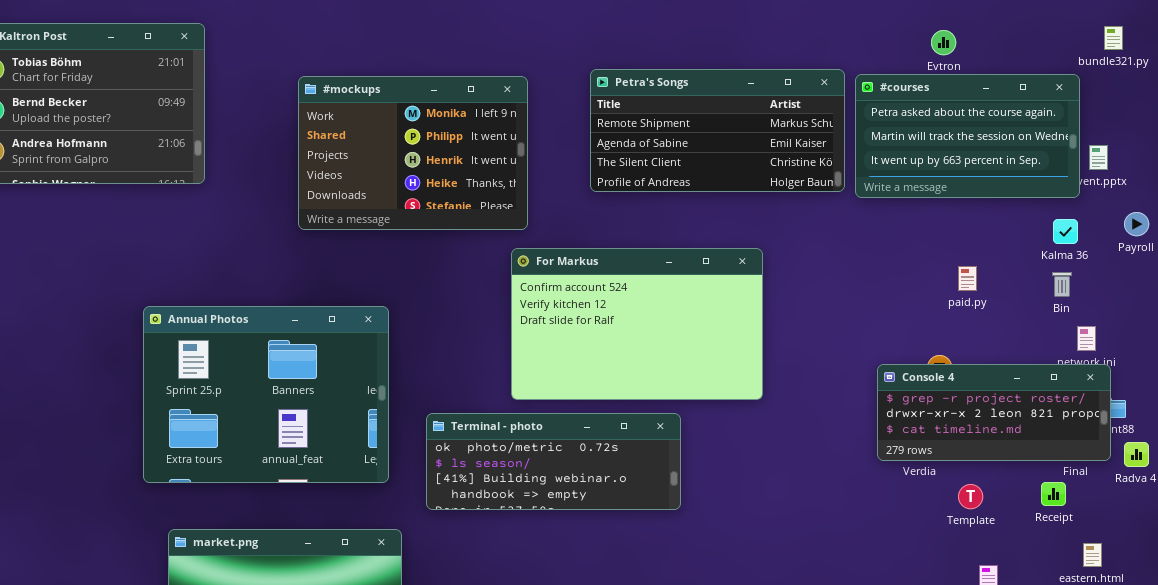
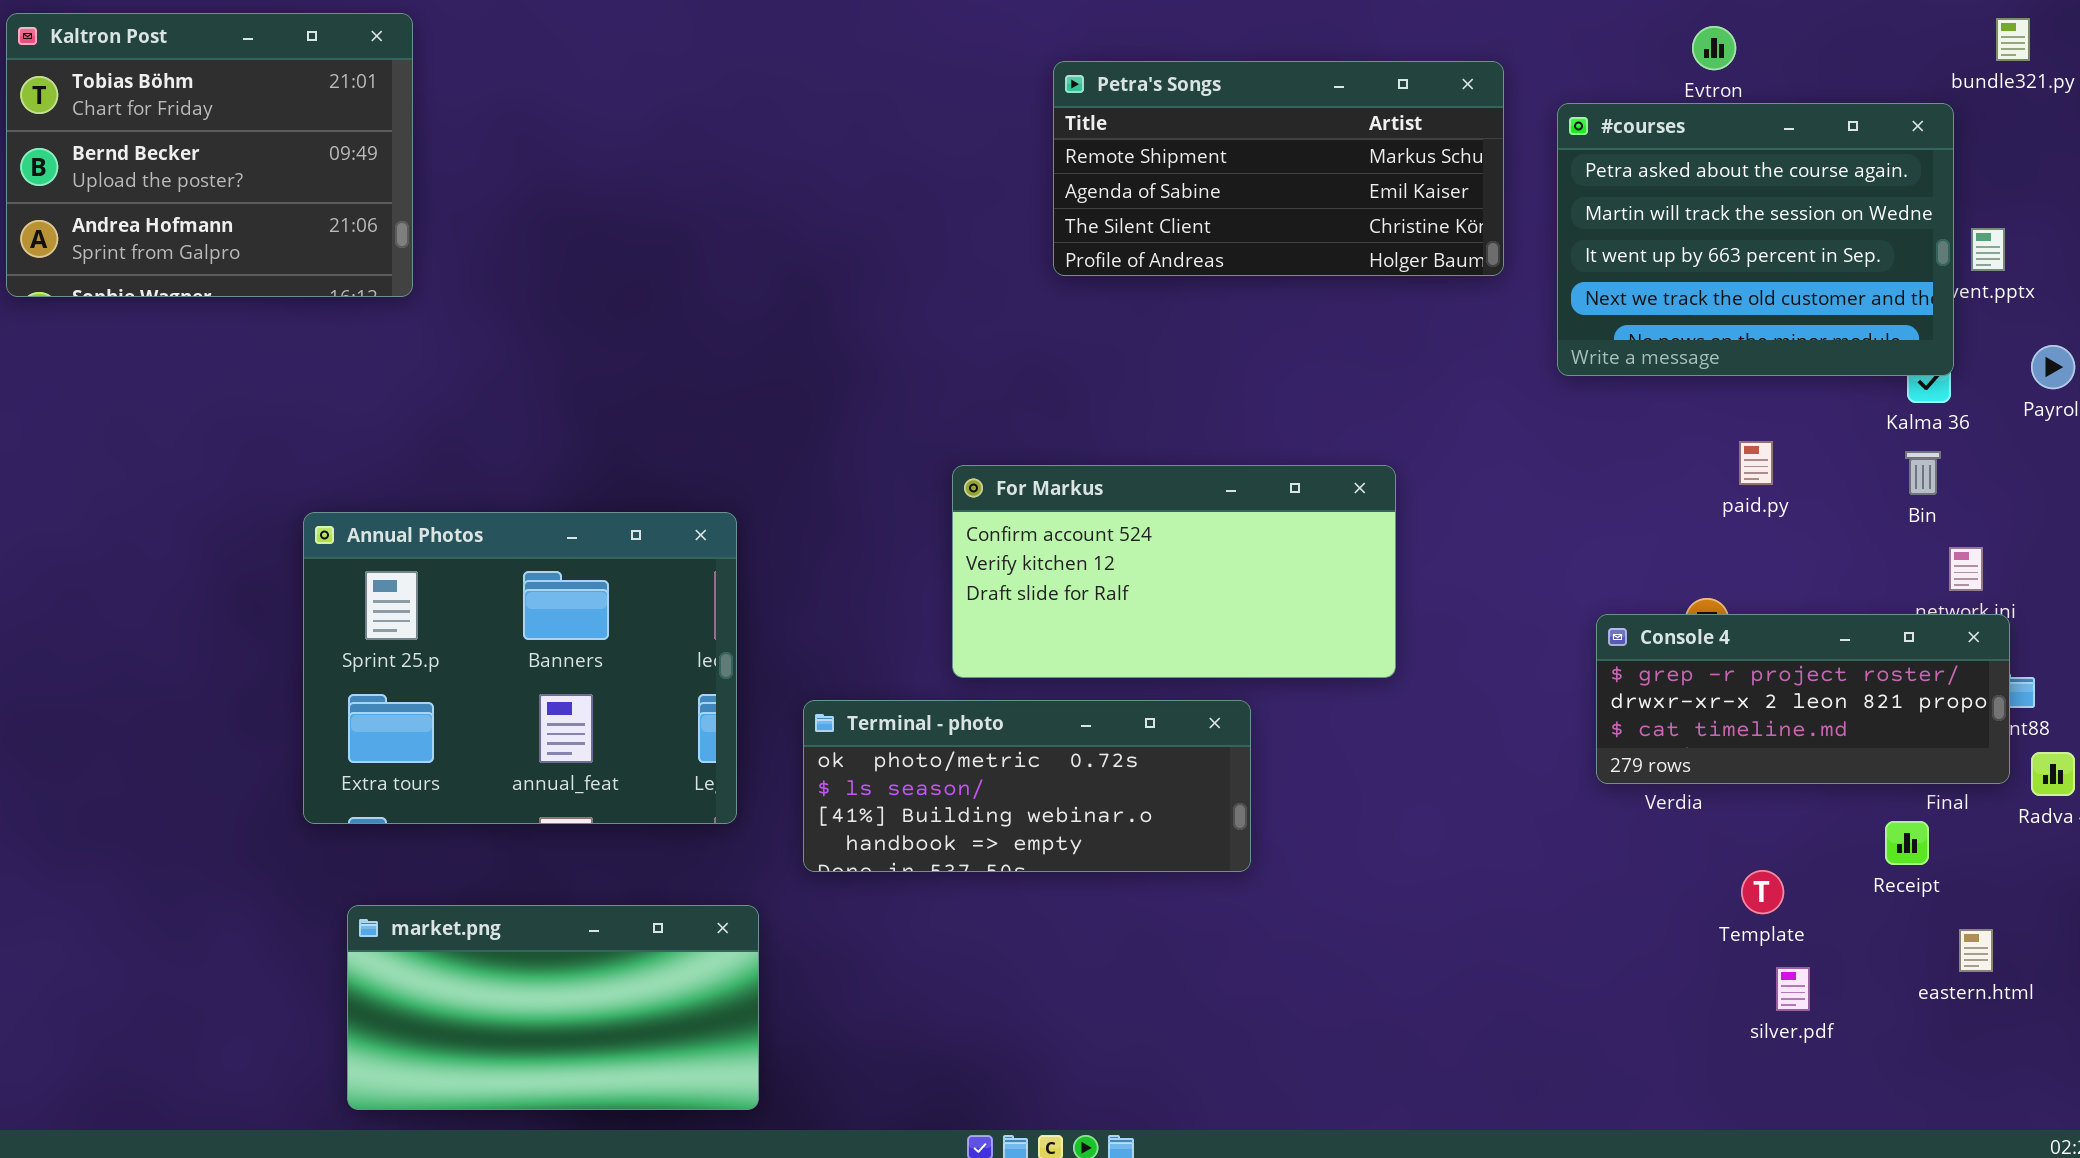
Petra's Songs: [590,69,845,192] -> [1053,61,1504,276], moved
#courses: [855,74,1080,198] -> [1557,103,1954,376], resized
#mockups: [298,76,528,230] -> none, closed
For Markus: [511,248,763,400] -> [952,465,1396,678], resized
Template: [958,484,983,509] -> [1741,870,1784,914], moved

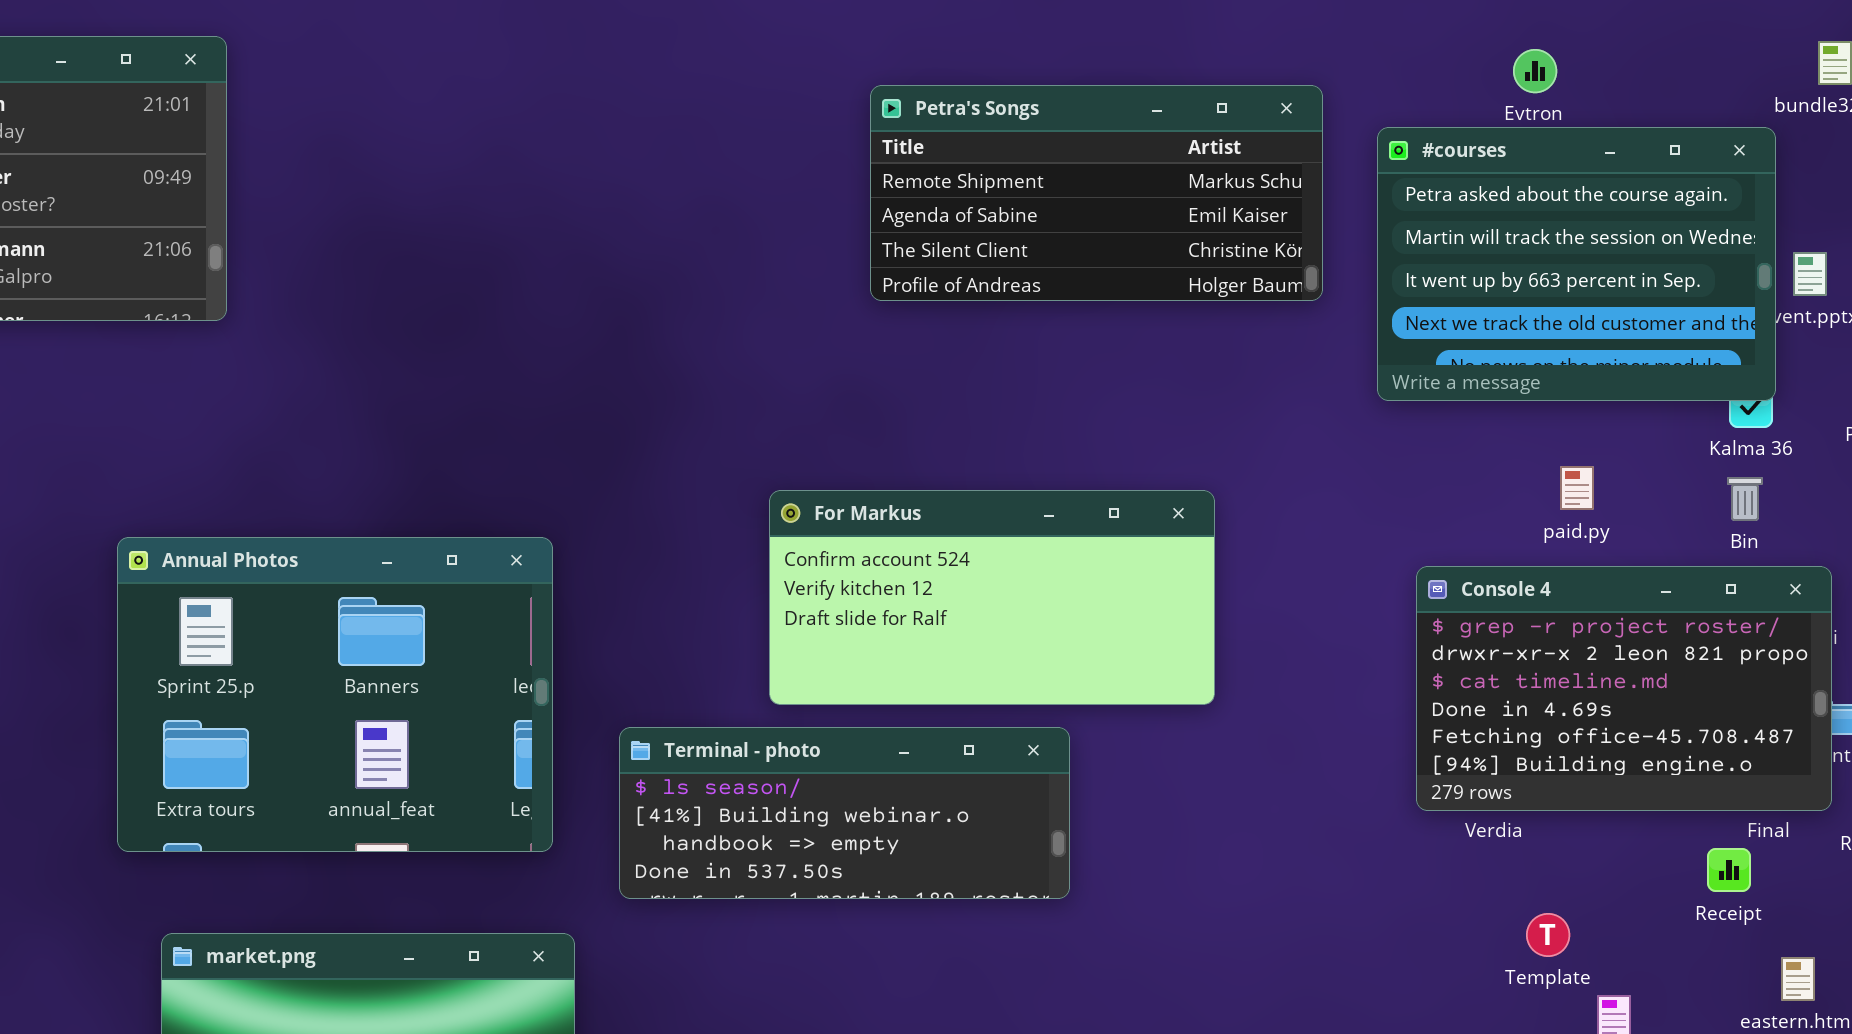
Console 4: [1596,614,2010,784] -> [1416,566,1832,811], resized
Terminal - photo: [803,700,1251,872] -> [619,727,1070,899], scrolled down 1 row
Template: [1741,870,1784,914] -> [1526,913,1570,957], moved

